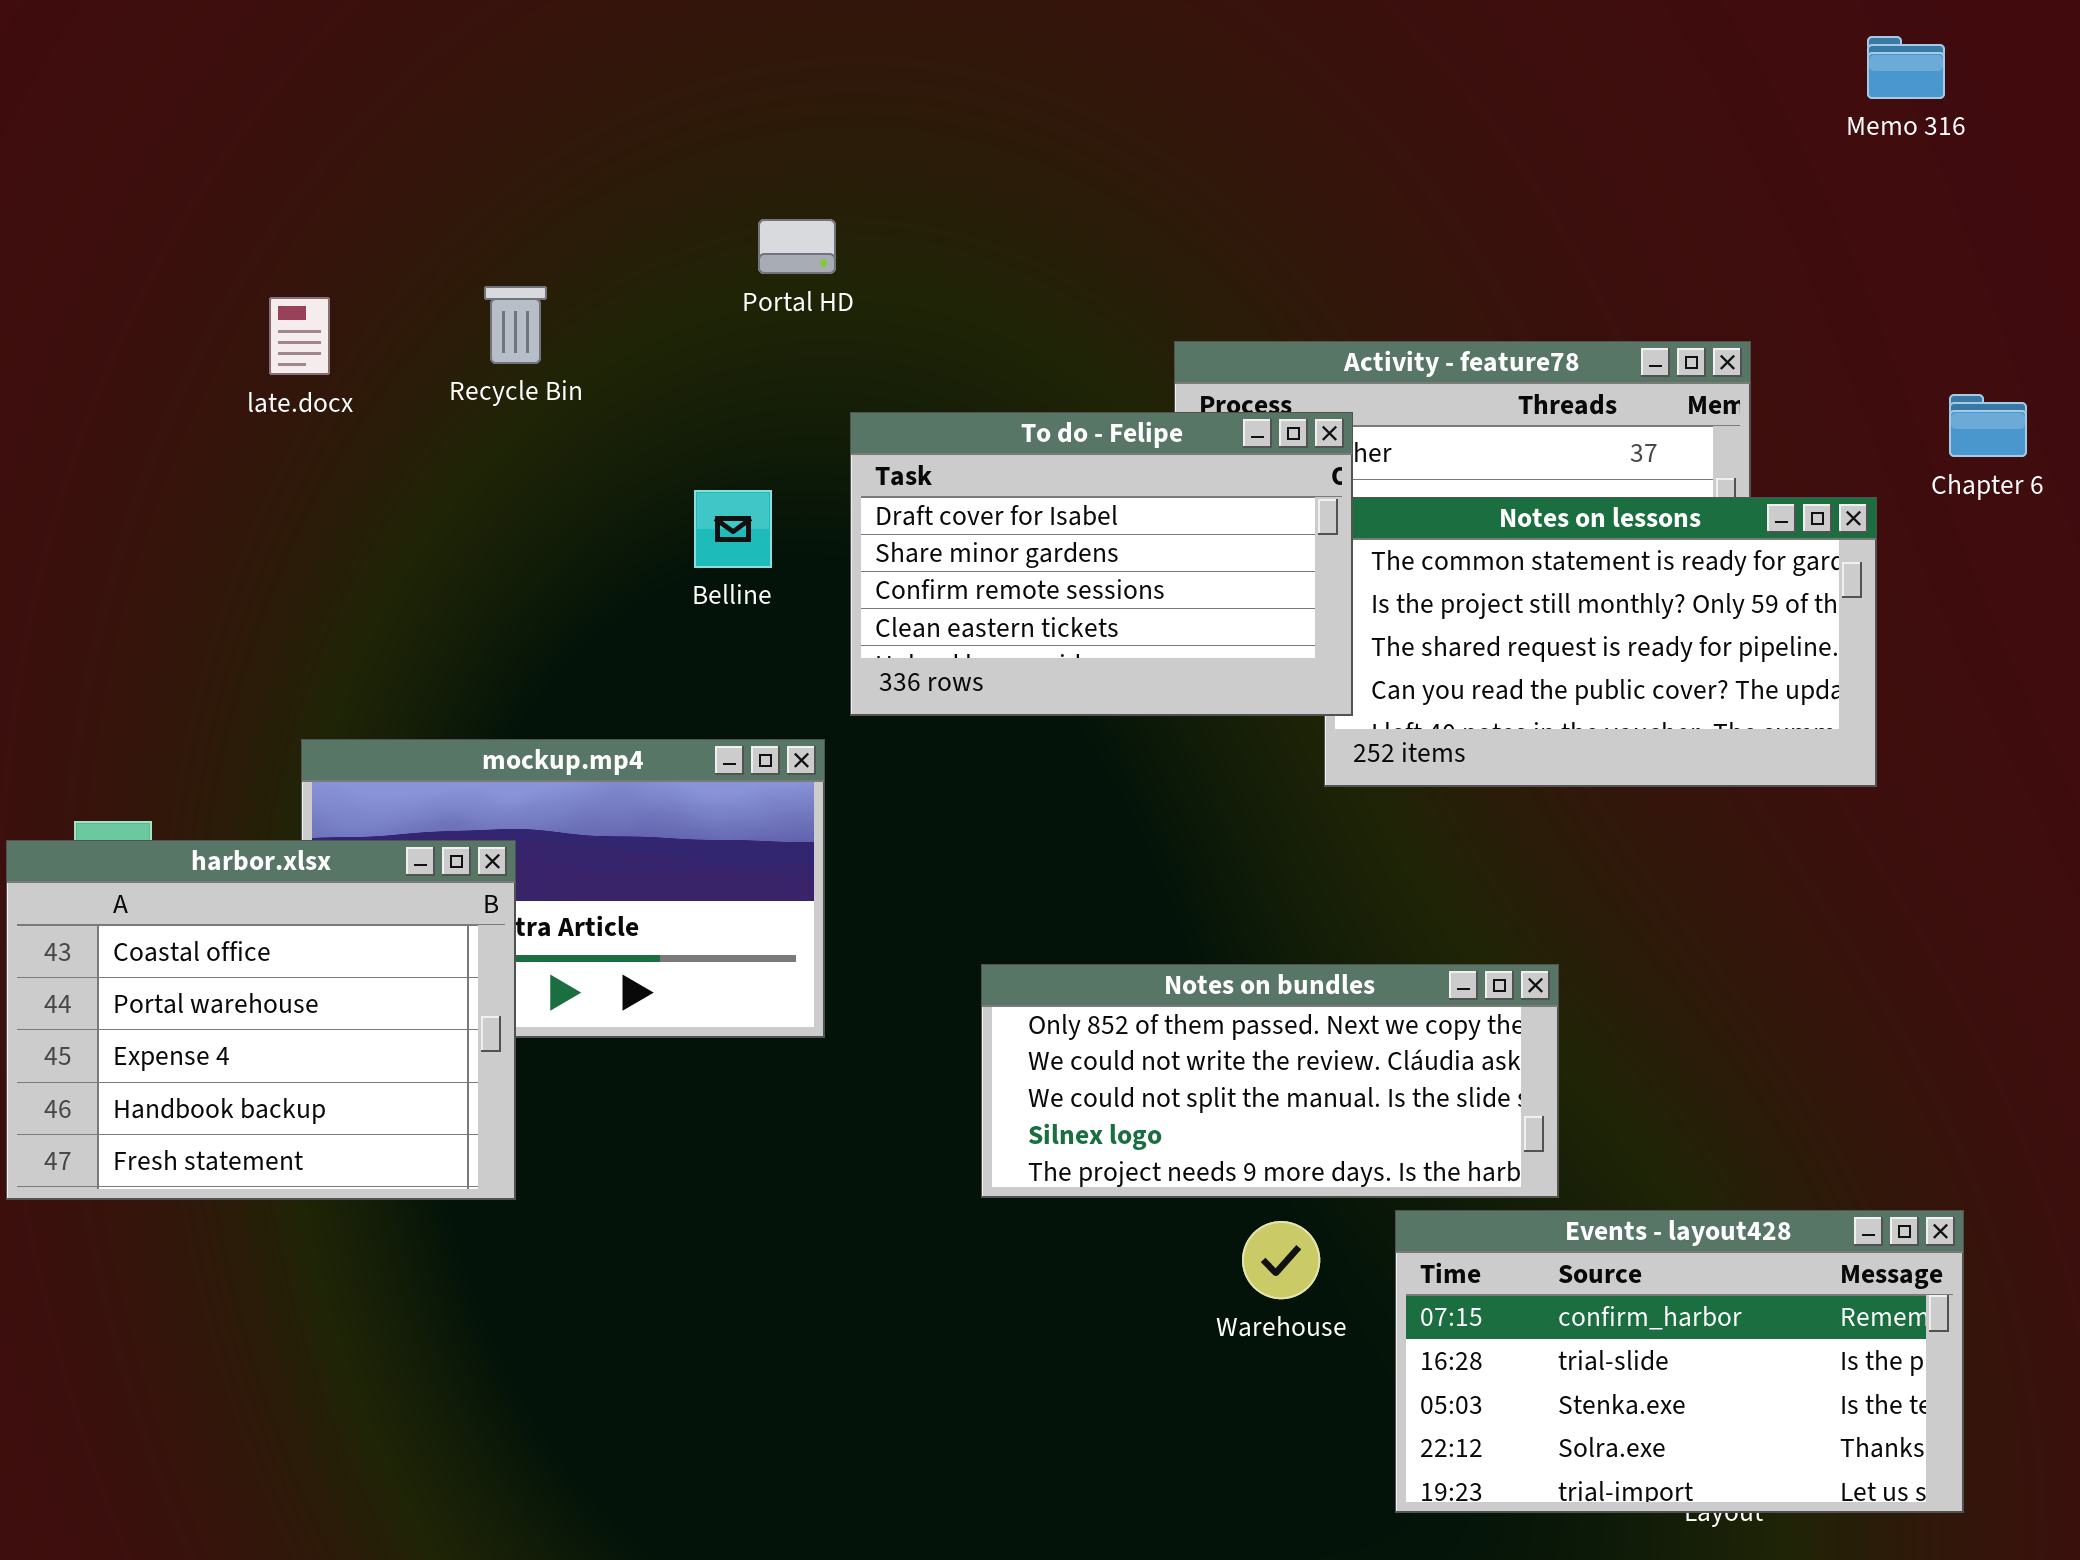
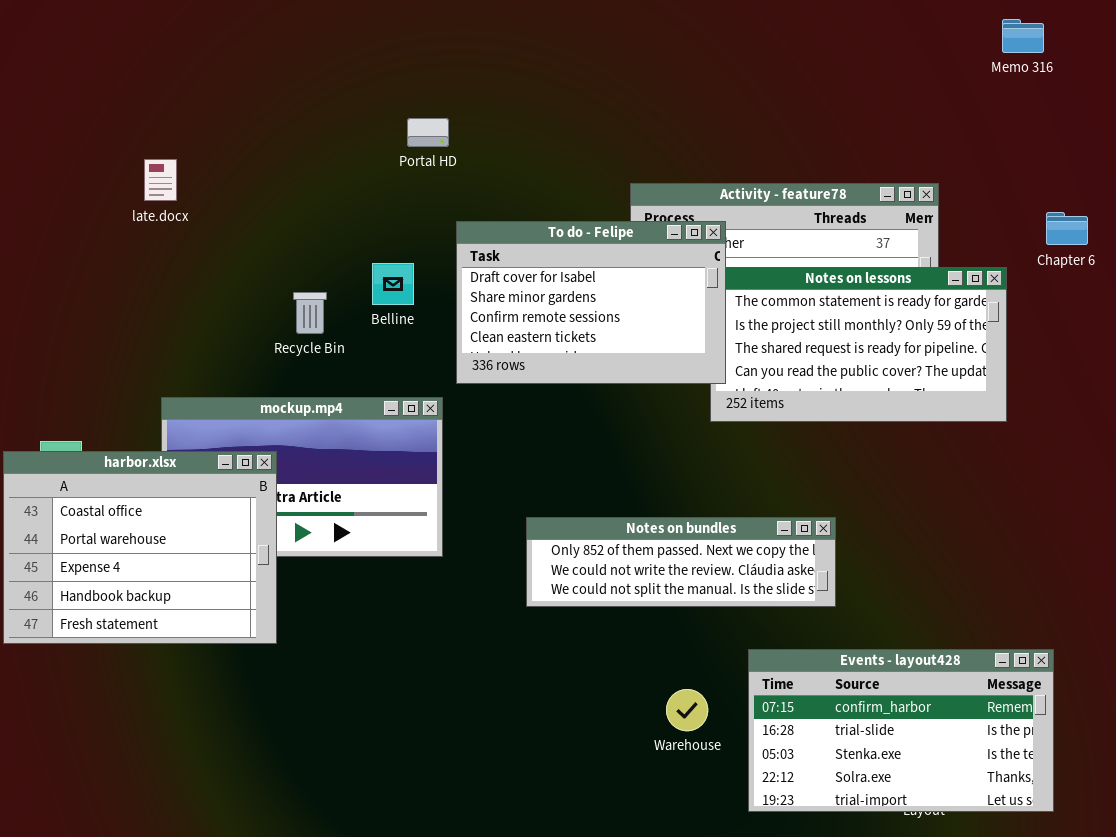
Recycle Bin: [484,286,547,364] -> [293,292,327,334], moved
Notes on bundles: [981,964,1559,1198] -> [526,517,836,607], resized
Warehouse: [1242,1221,1320,1299] -> [666,689,708,731], moved

